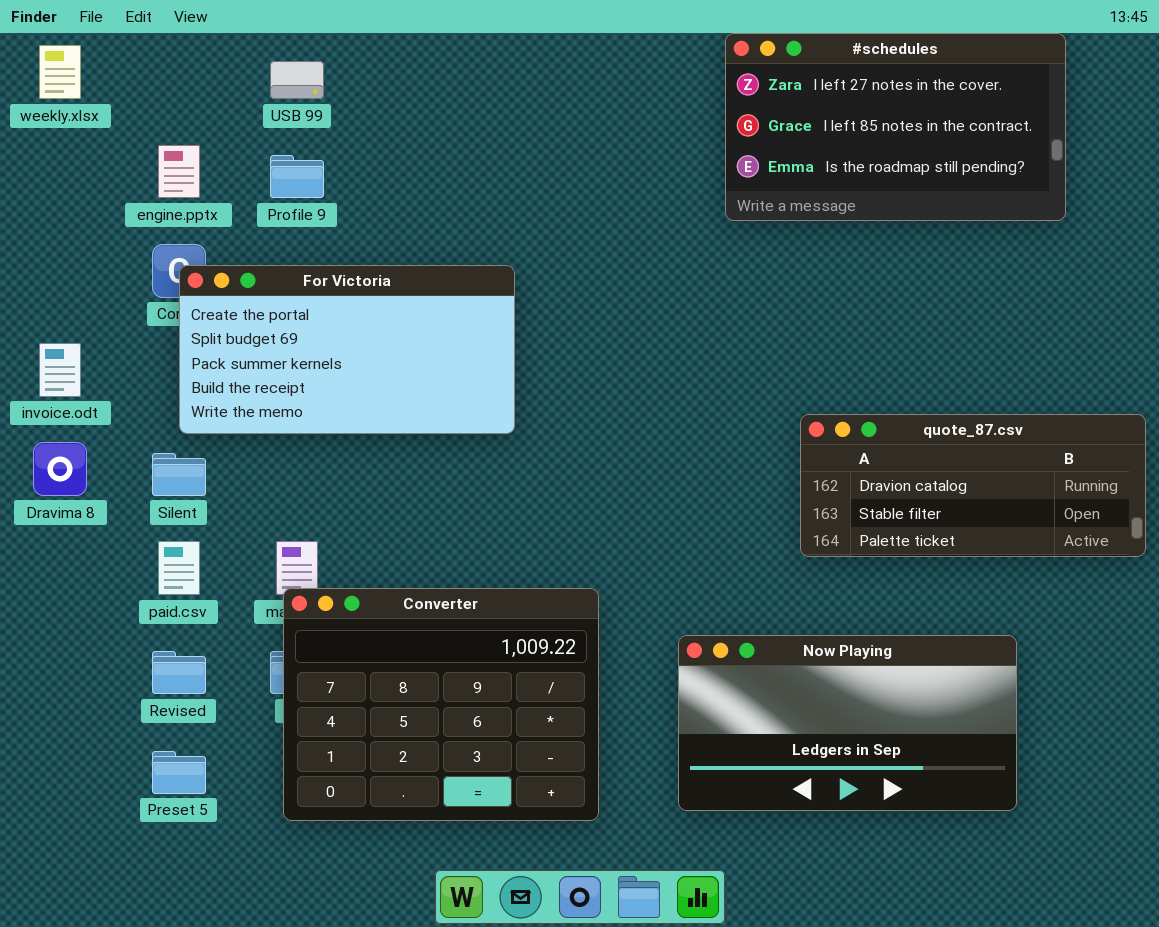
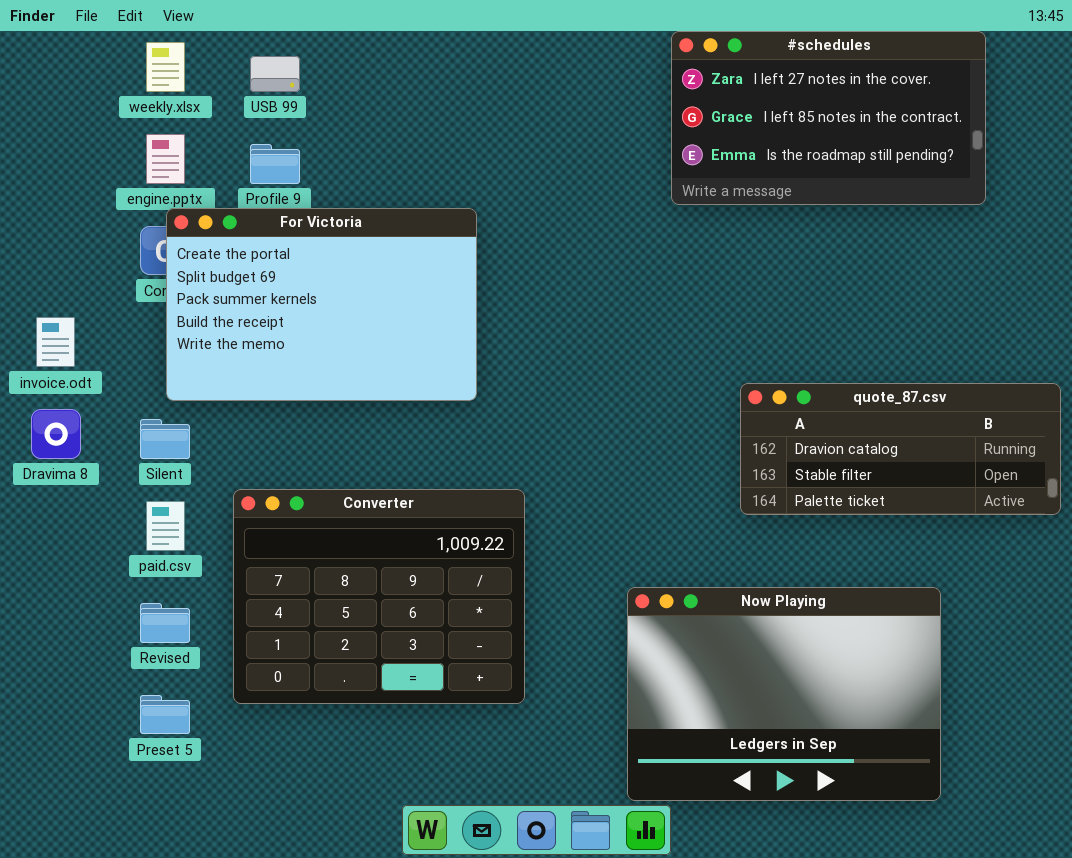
weekly.xlsx: [39,45,81,99] -> [146,42,185,92], moved
For Victoria: [179,265,515,434] -> [166,208,477,401], resized
Converter: [283,588,599,821] -> [233,489,525,704], moved
Now Playing: [678,635,1017,811] -> [627,587,941,801], resized

